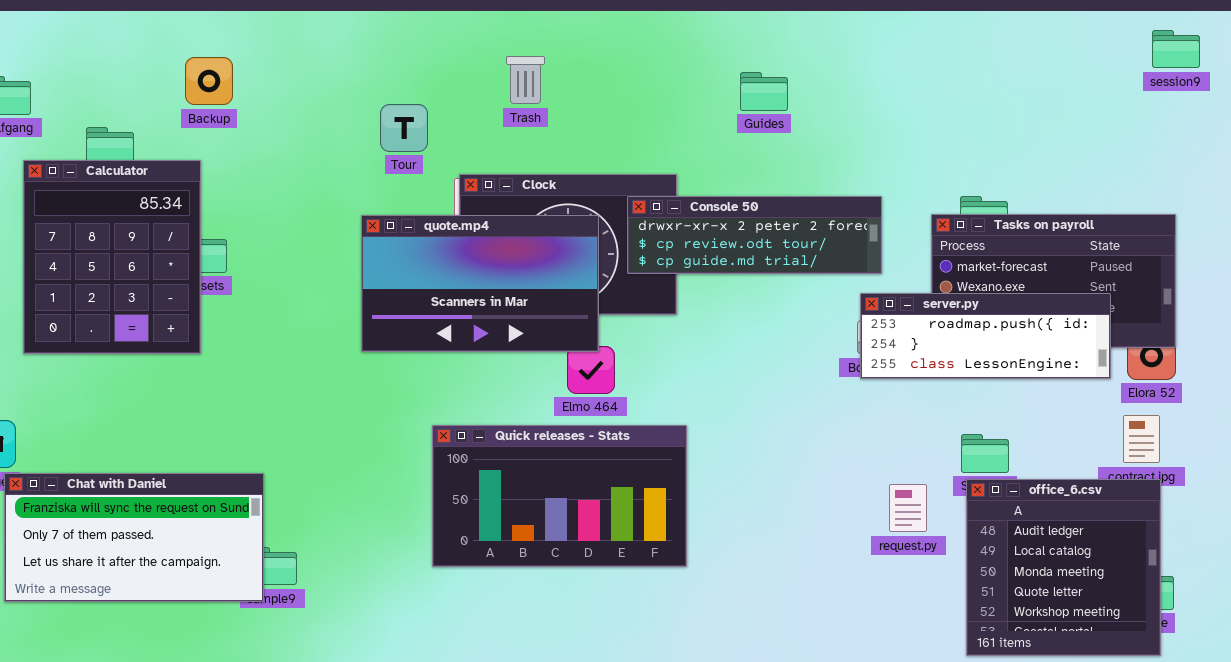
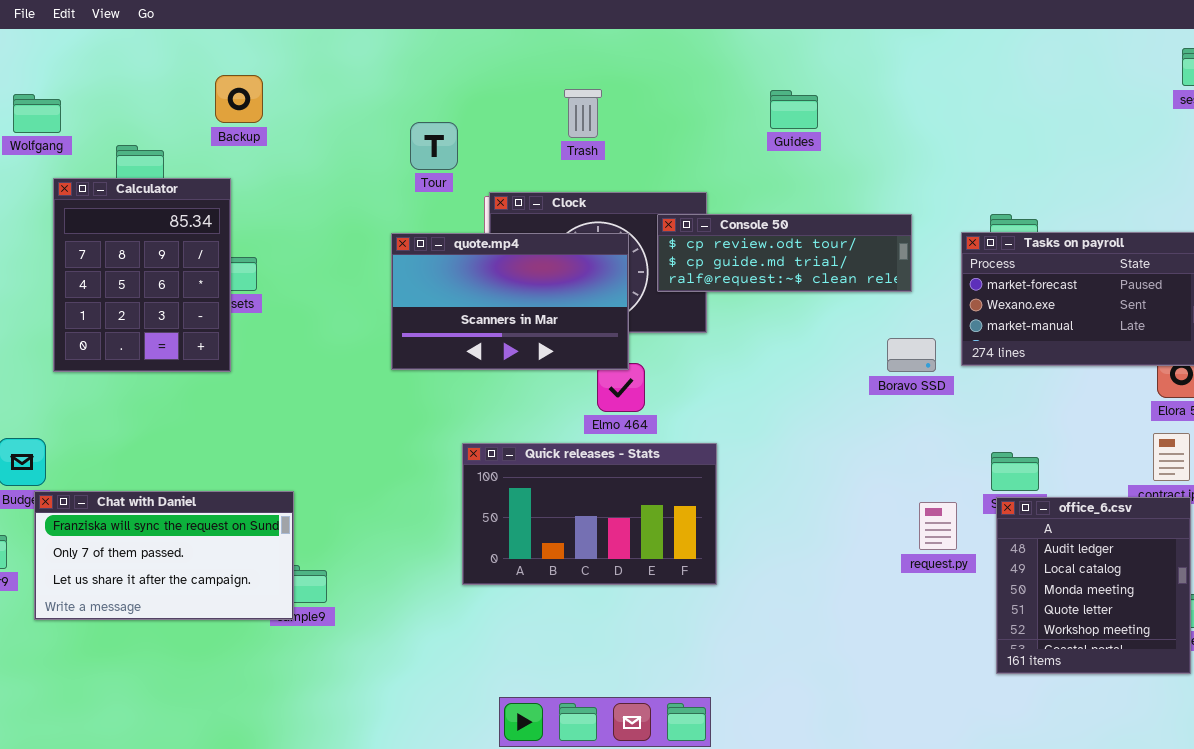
Trash: [506,56,545,104] -> [564,89,602,138], moved
Console 50: [627,196,882,274] -> [657,214,912,292], scrolled down 1 row
server.py: [860,293,1111,379] -> none, closed

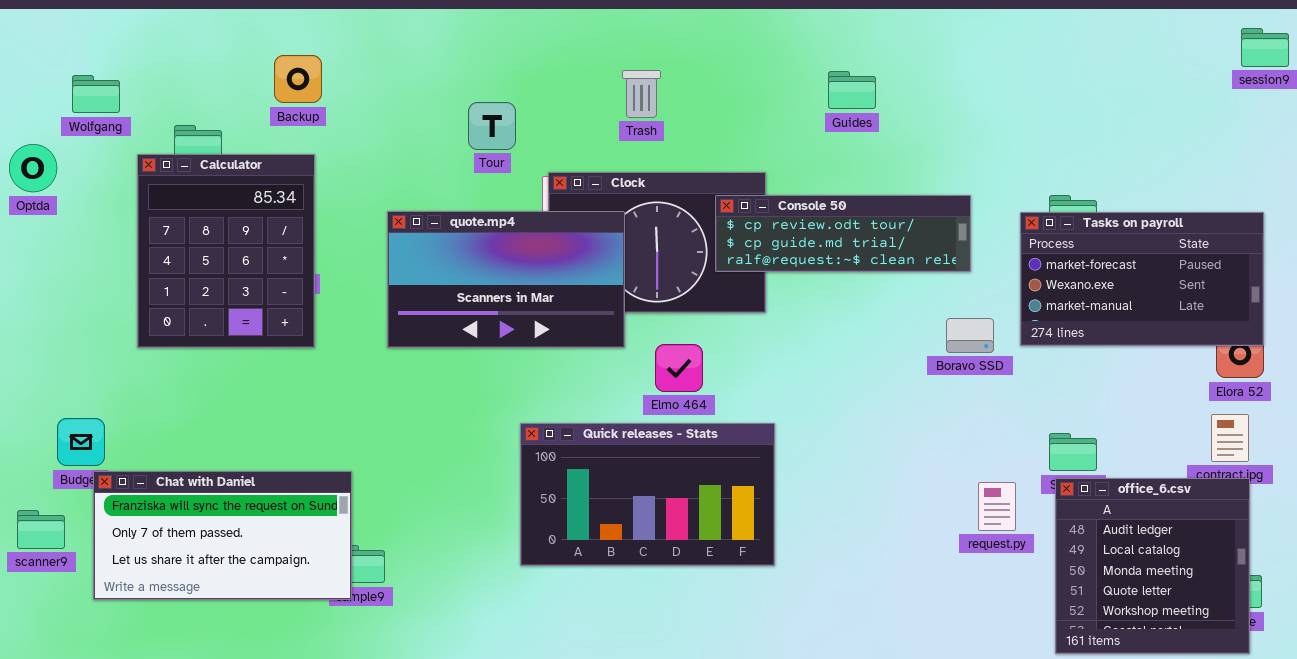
Calculator: [53,178,231,372] -> [137,154,315,348], moved
quote.mp4: [391,233,629,370] -> [387,211,625,348], moved

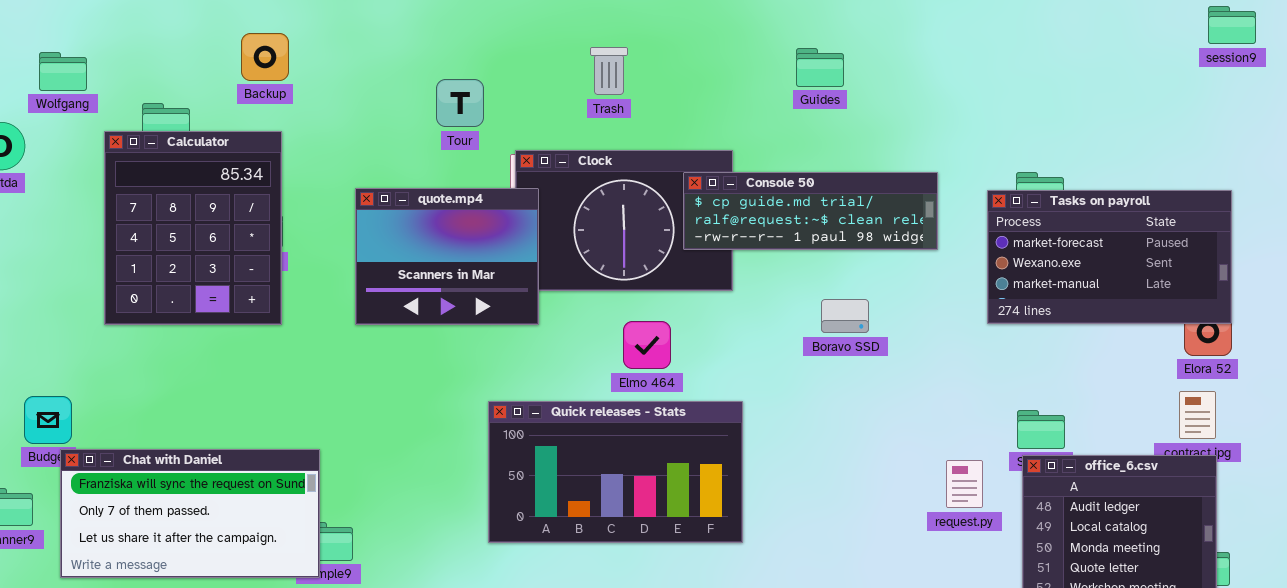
Console 50: [715,195,971,272] -> [683,172,938,250], scrolled down 1 row
quote.mp4: [387,211,625,348] -> [355,188,539,325], resized
Boravo SSD: [946,318,994,353] -> [821,299,869,333], moved

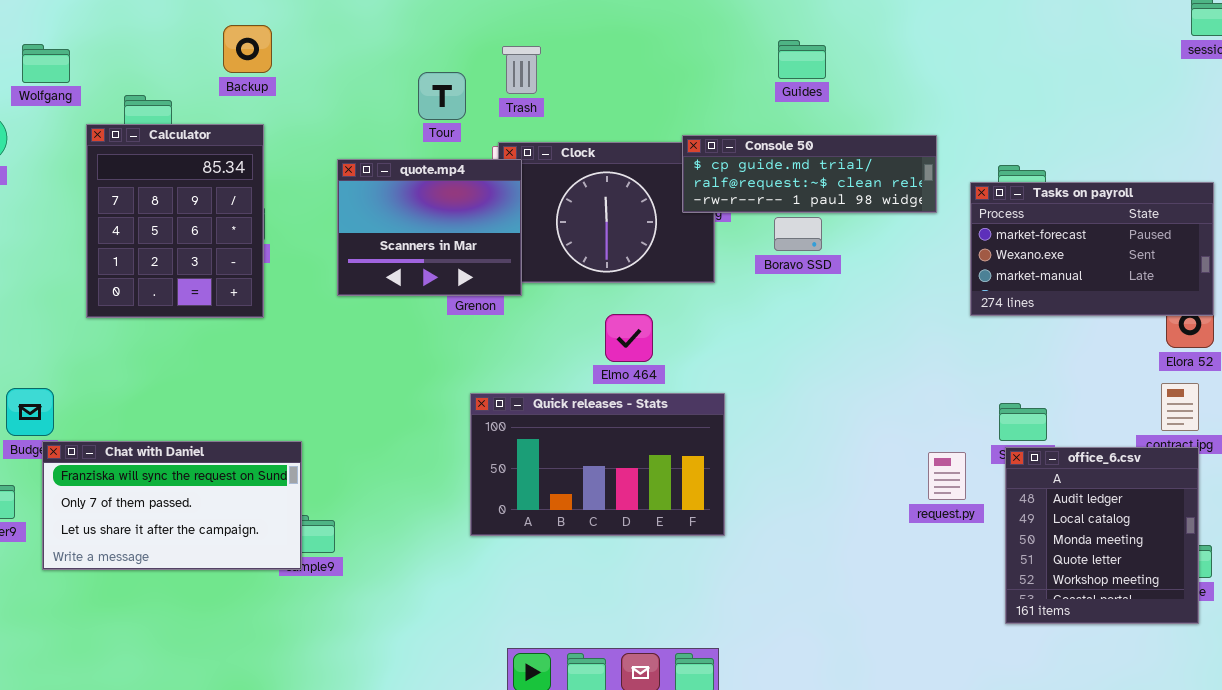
Trash: [590,47,628,95] -> [502,46,541,94], moved
Console 50: [683,172,938,250] -> [682,135,937,213], moved
quote.mp4: [355,188,539,325] -> [337,159,522,296], moved
Boravo SSD: [821,299,869,333] -> [774,217,822,251], moved

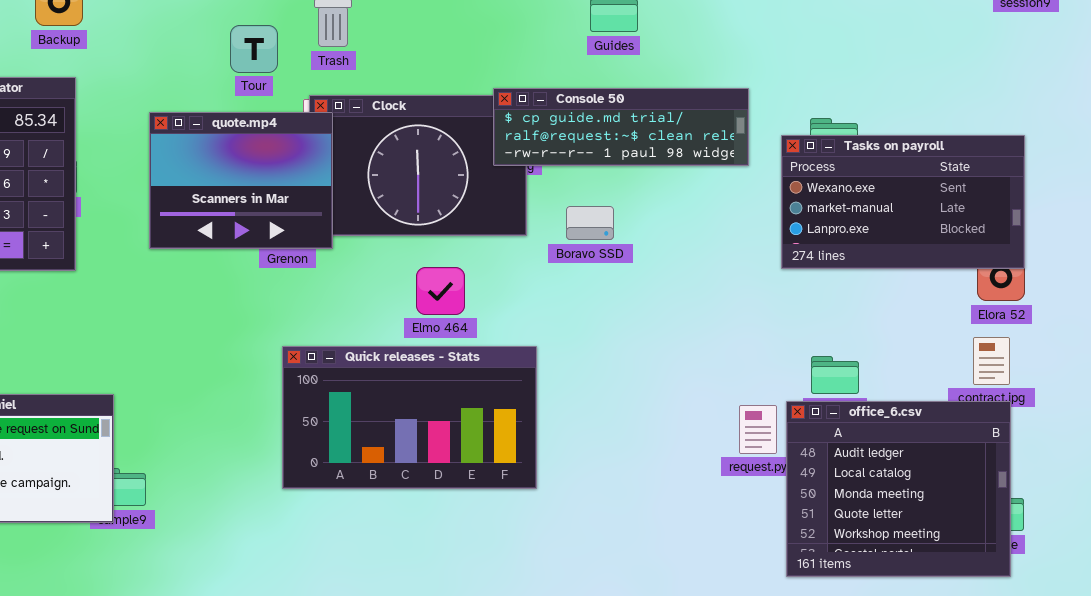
Tasks on payroll: [970,182,1214,316] -> [781,135,1025,269], scrolled down 1 row
Boravo SSD: [774,217,822,251] -> [566,206,614,240], moved
office_6.csv: [1005,447,1199,624] -> [786,401,1011,577], resized

